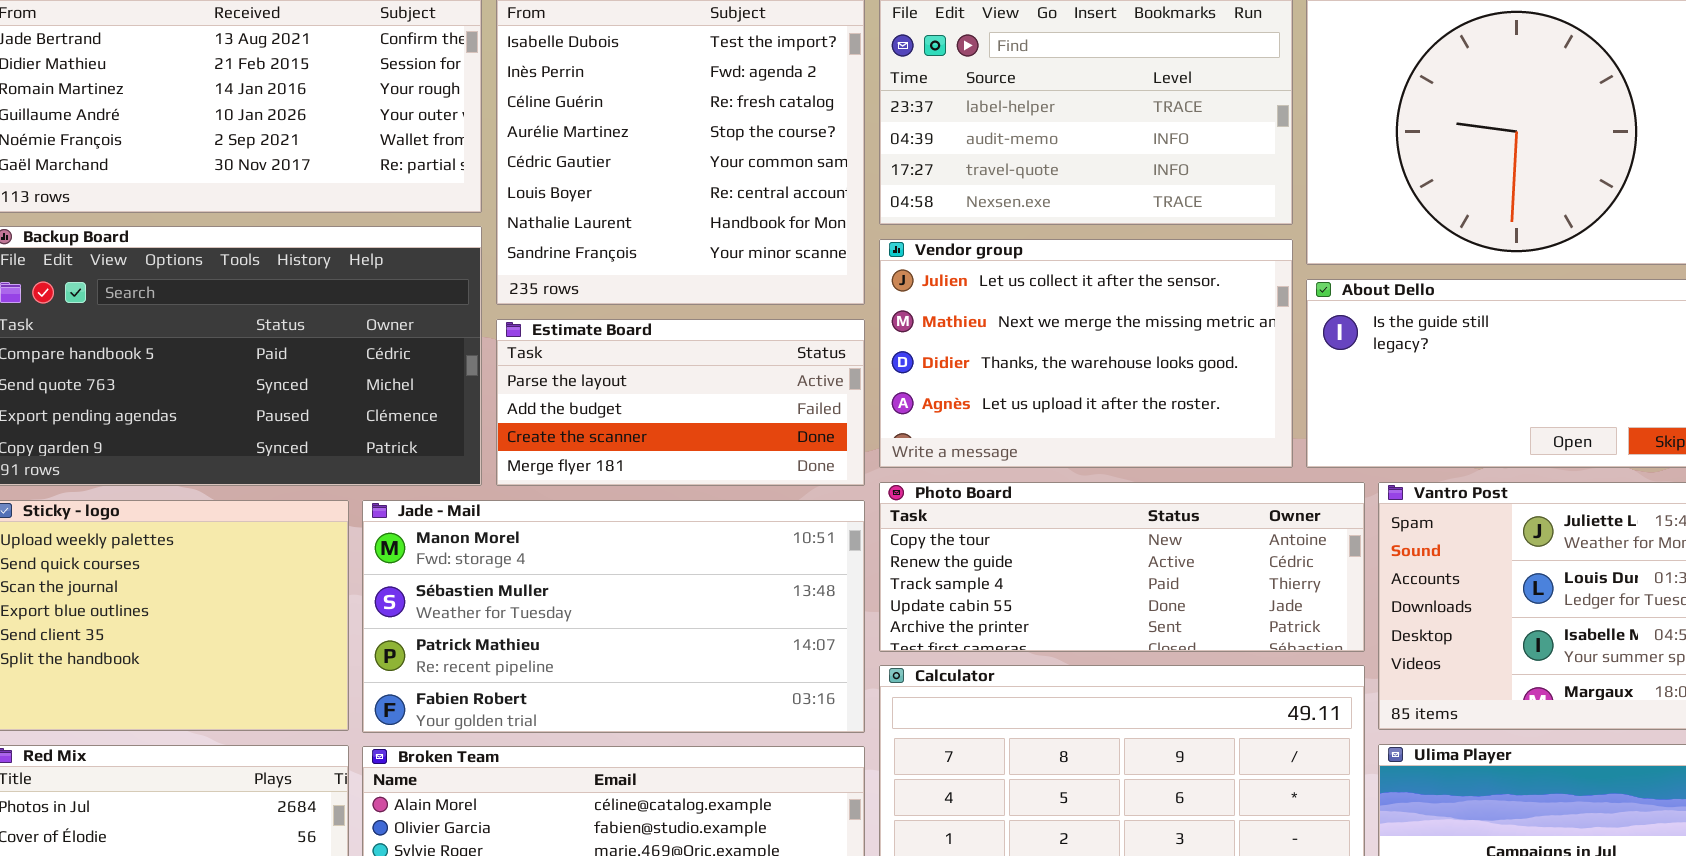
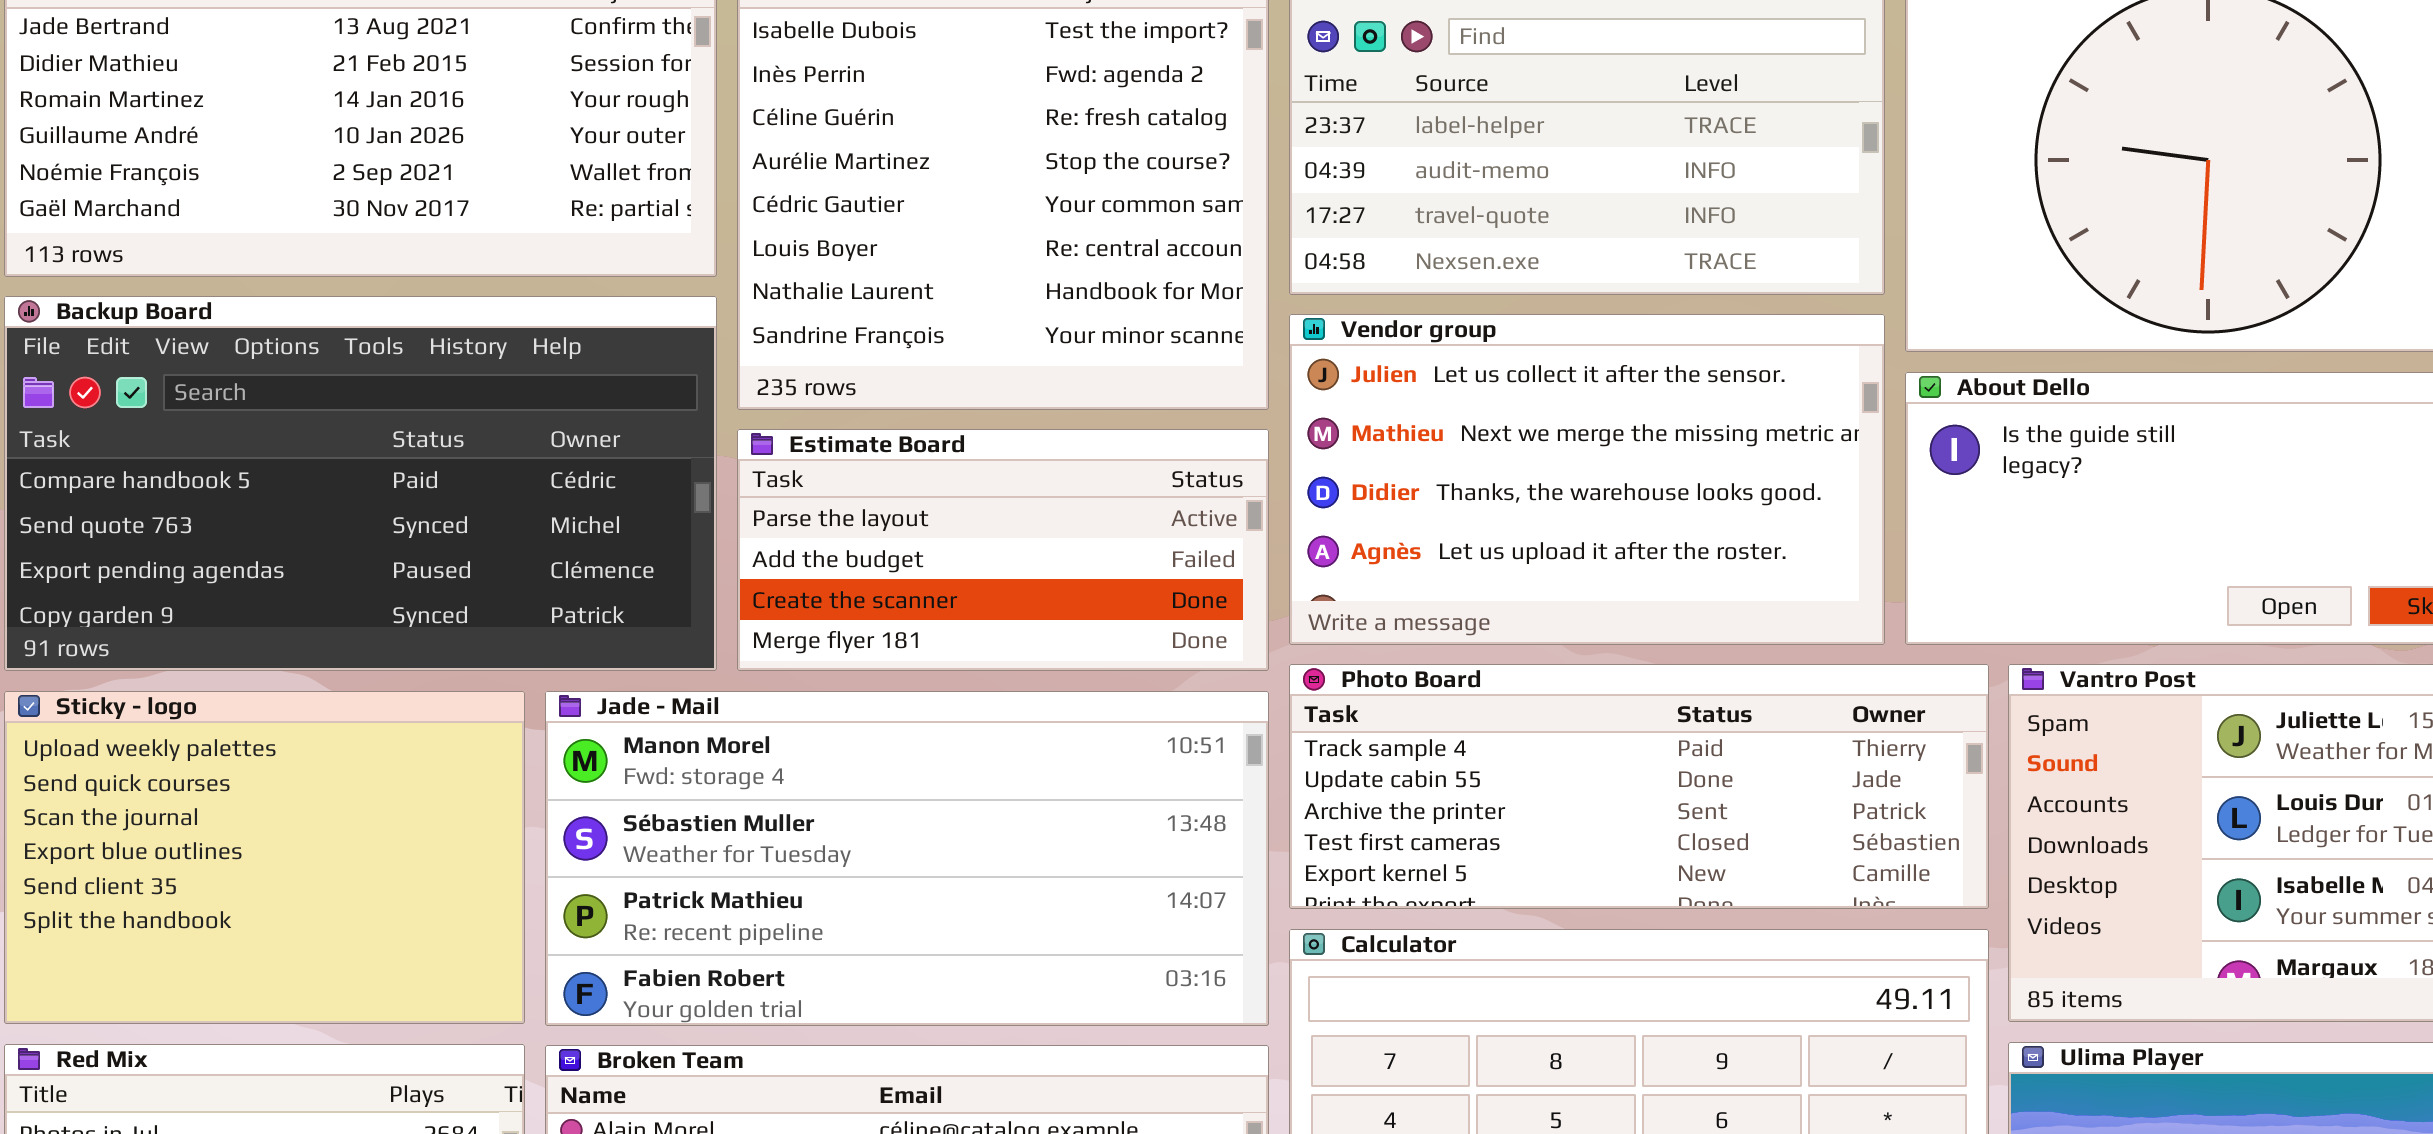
Photo Board: [879,482,1365,652] -> [1289,664,1989,909], scrolled down 2 rows

